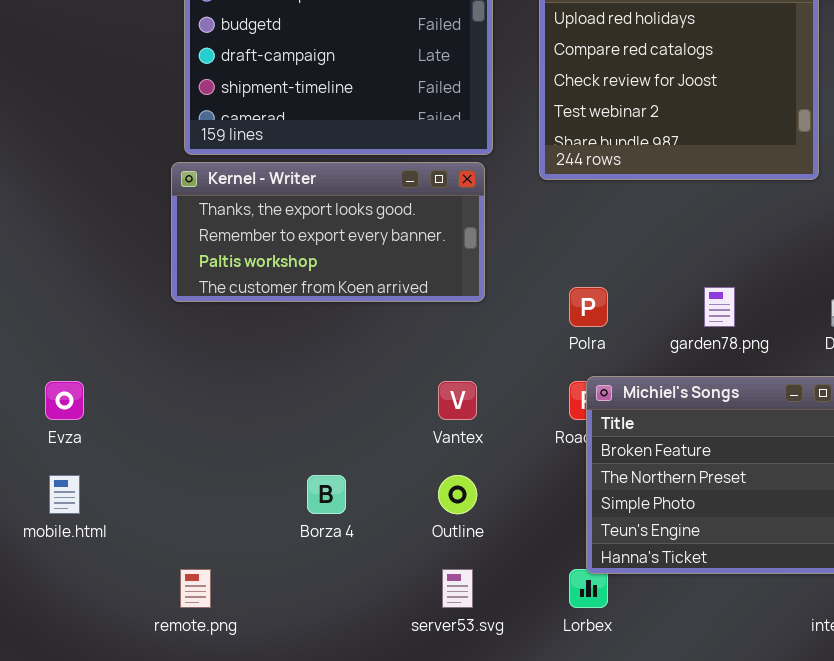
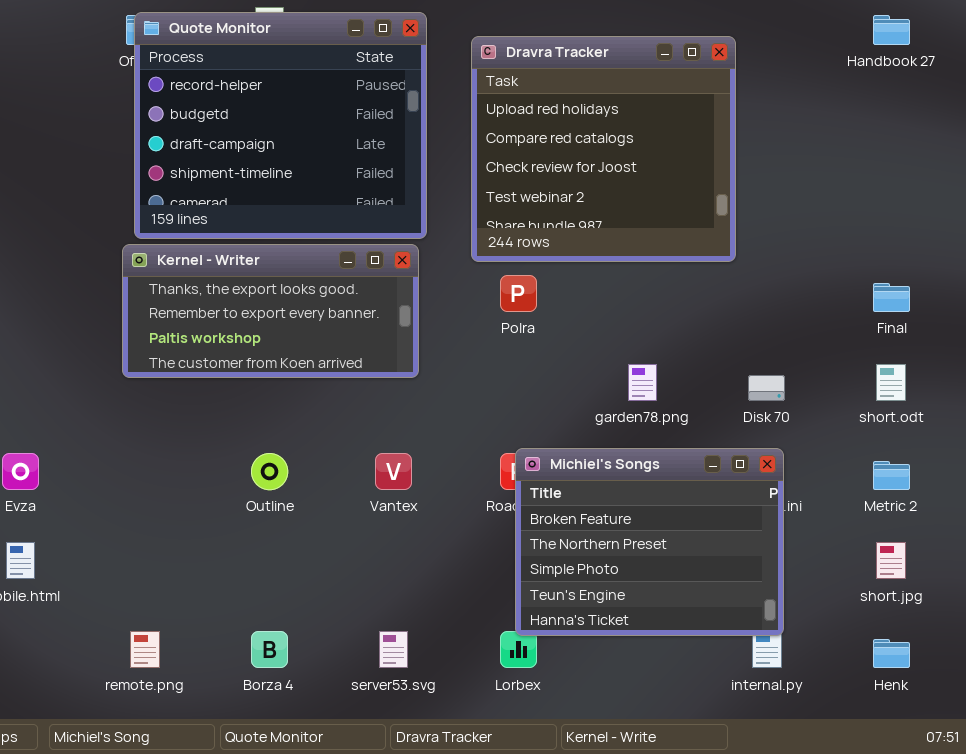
Polra: [569,287,608,327] -> [500,275,537,312], moved
Borza 4: [307,475,346,514] -> [251,631,288,668], moved
Outline: [438,475,477,514] -> [251,453,288,490], moved

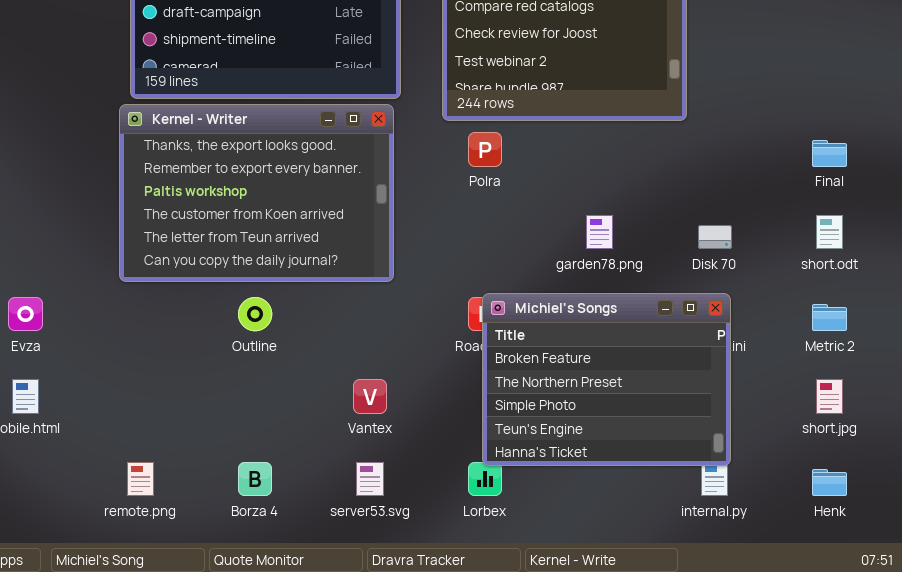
Kernel - Writer: [122,244,419,378] -> [119,104,394,282], resized
Vantex: [375,453,412,490] -> [353,379,387,414], moved

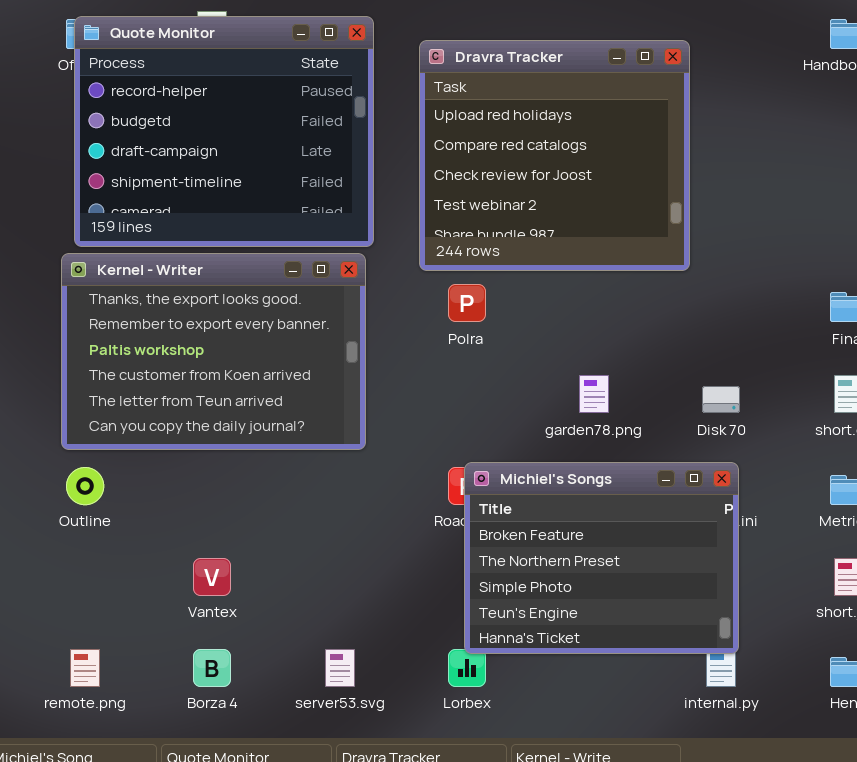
Outline: [238,297,272,331] -> [66,467,104,505], moved
Vantex: [353,379,387,414] -> [193,558,231,596], moved

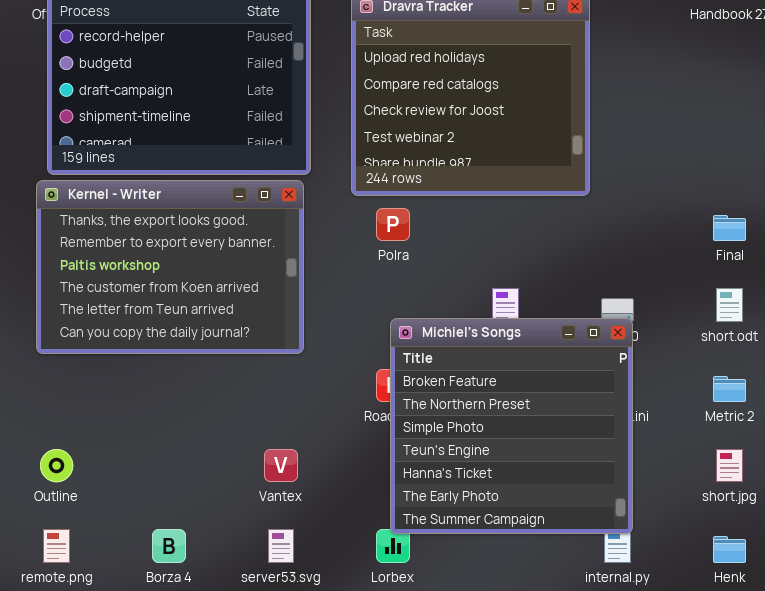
Michiel's Songs: [464,462,739,654] -> [390,318,633,534], resized
Outline: [66,467,104,505] -> [40,449,73,482], moved
Vantex: [193,558,231,596] -> [264,449,298,482], moved

